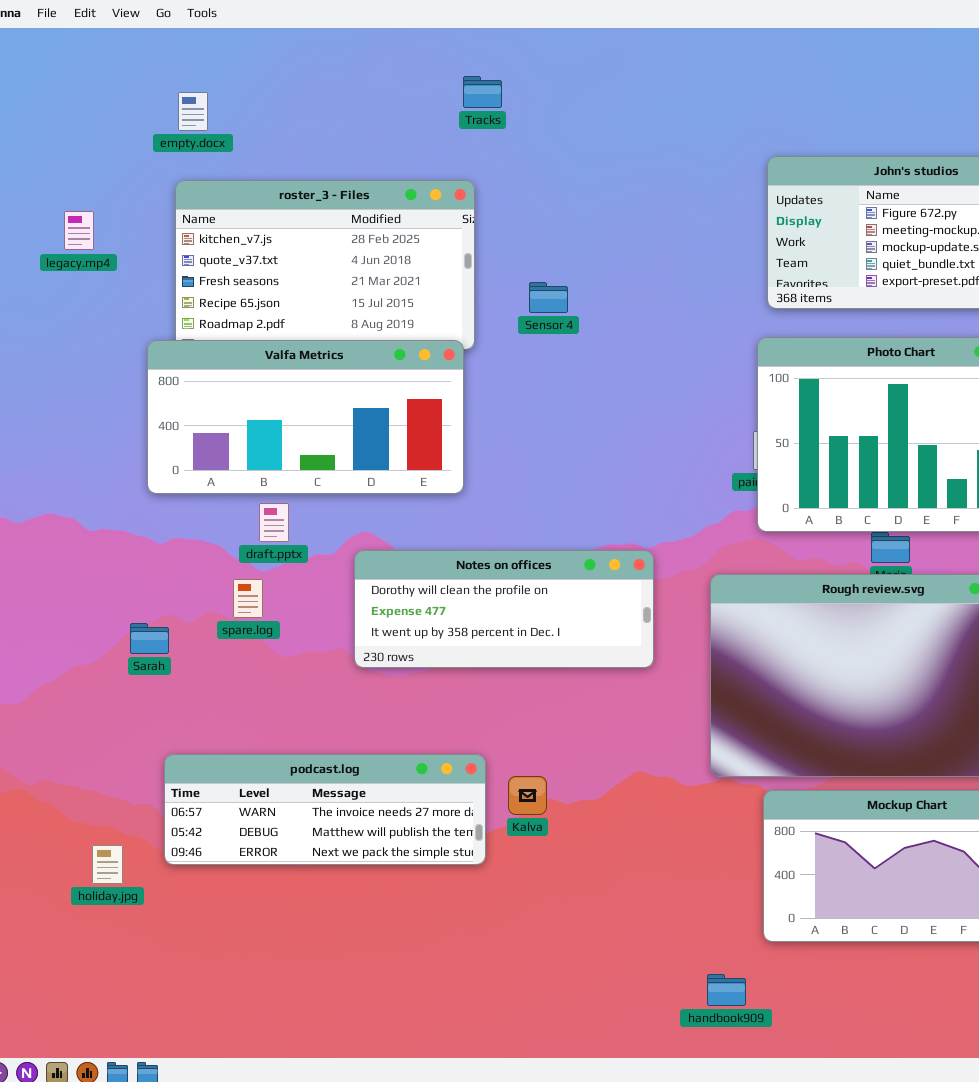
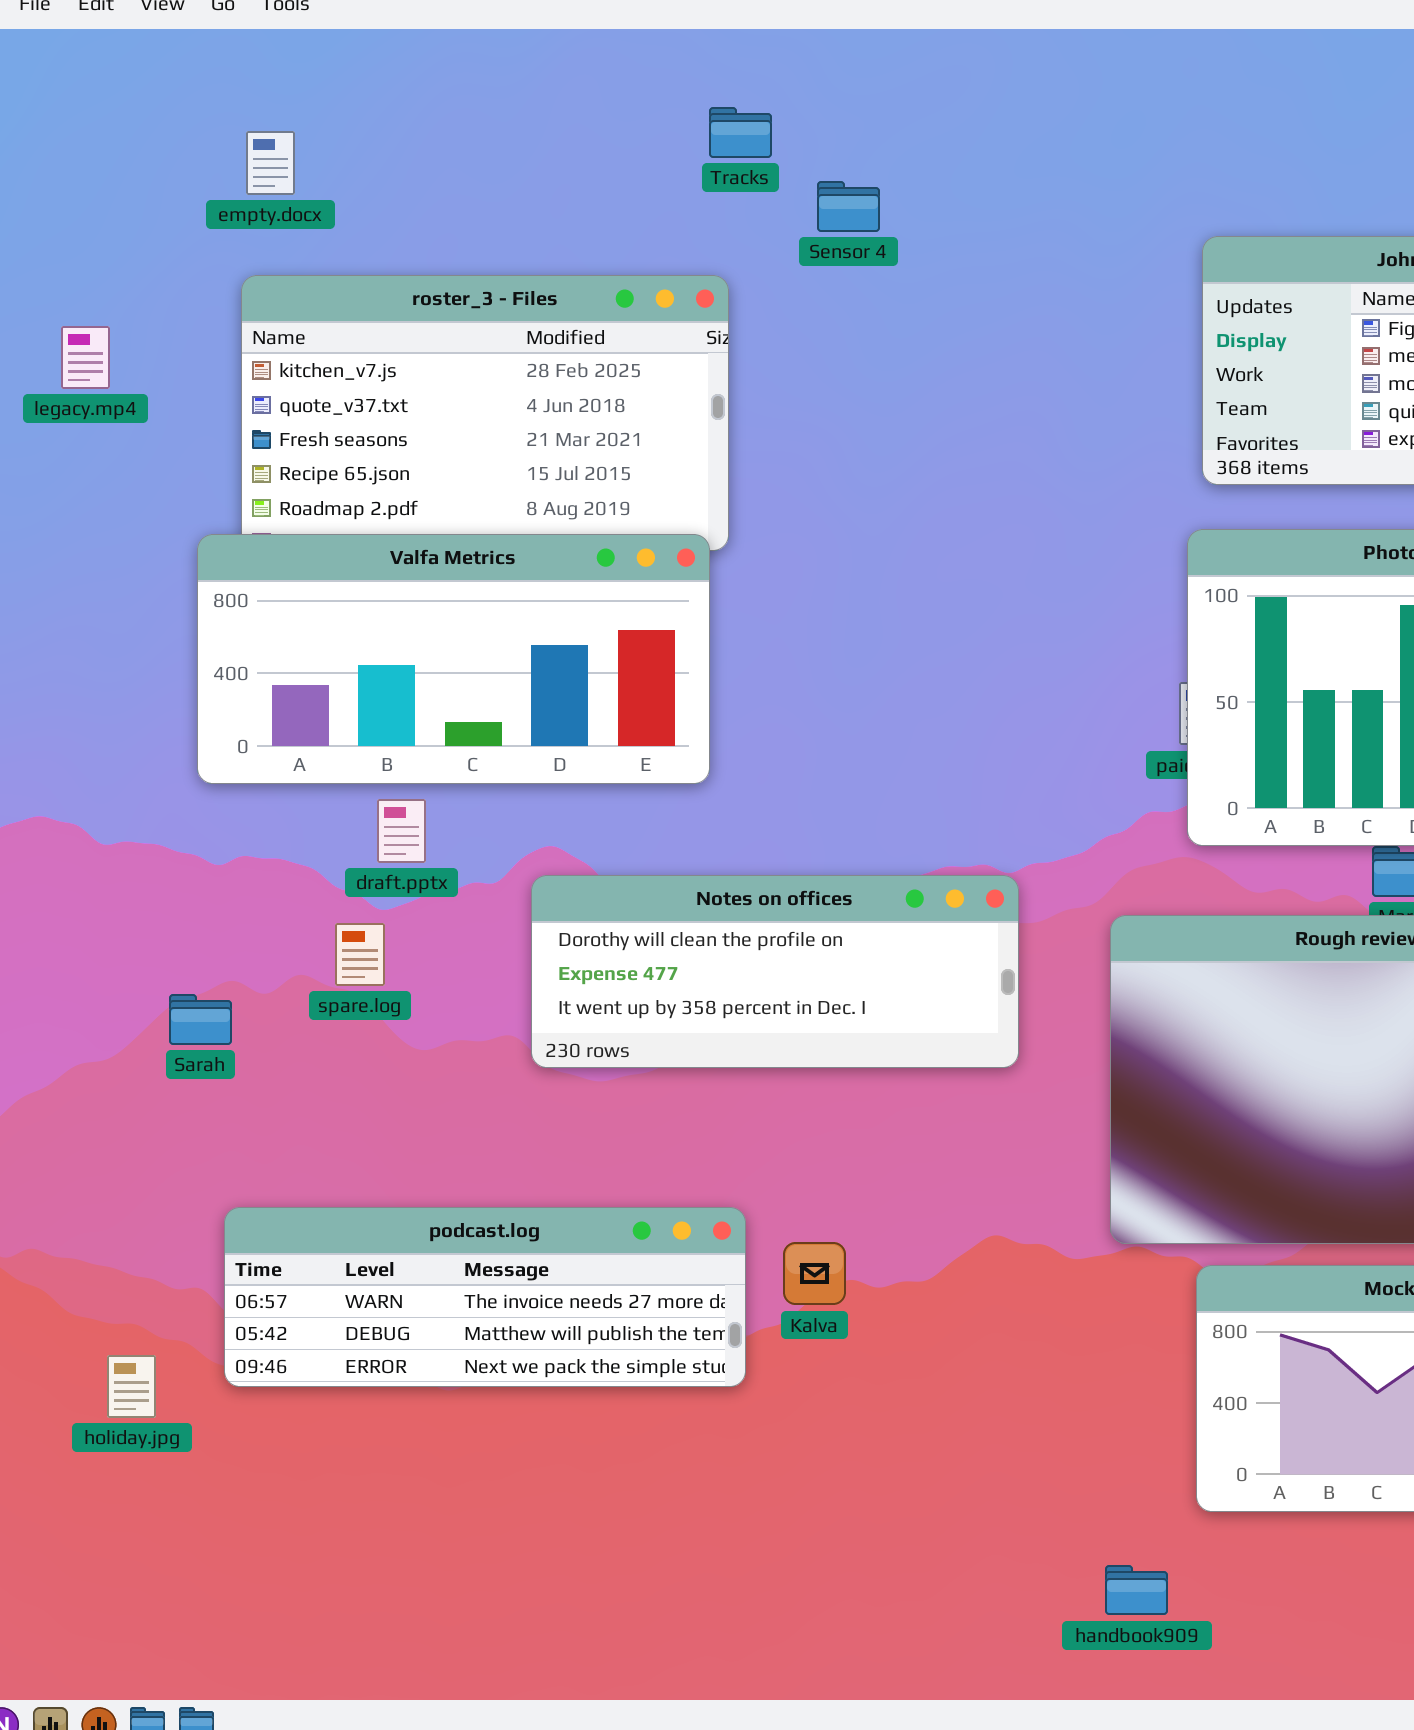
Sensor 4: [529,282,568,313] -> [817,181,880,232], moved

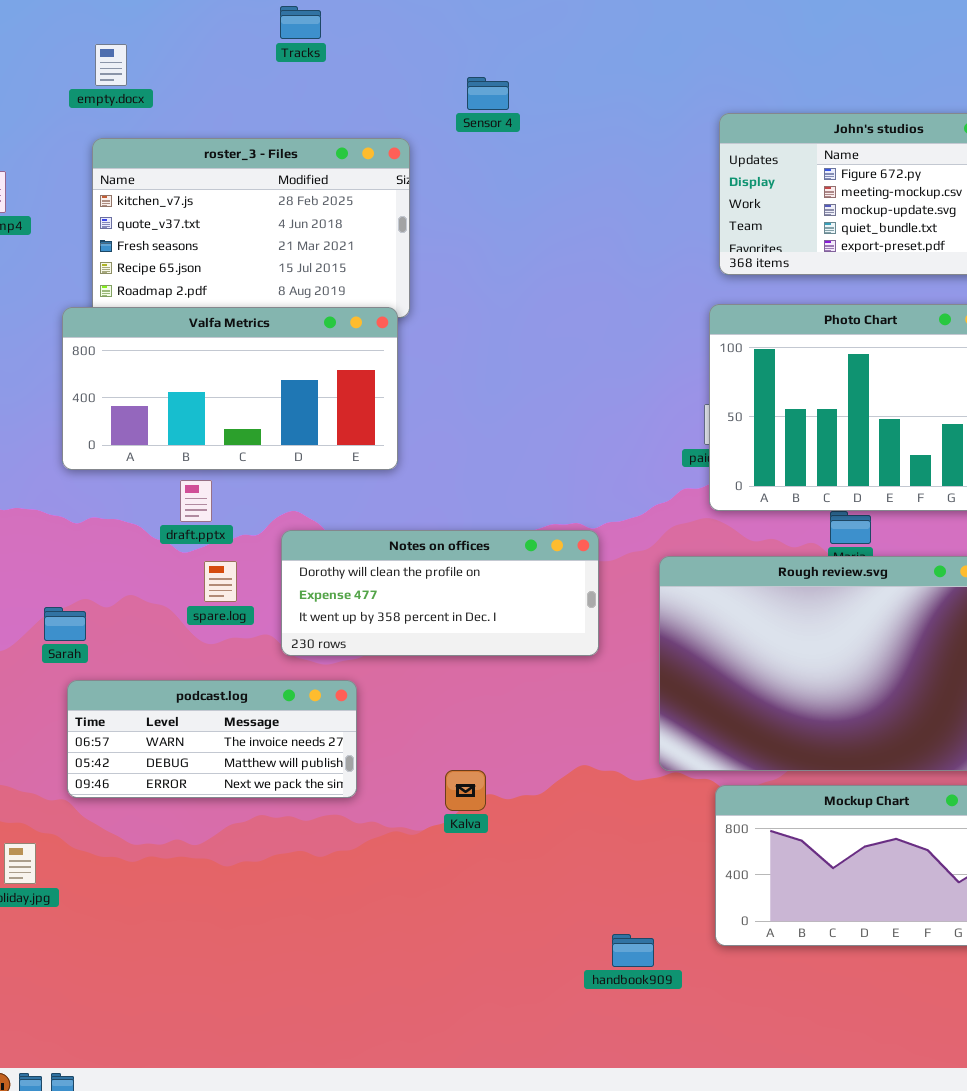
Tracks: [709,107,772,158] -> [280,6,321,39], moved
spare.log: [335,923,385,986] -> [204,561,237,602], moved
podcast.log: [224,1207,746,1387] -> [67,680,357,798], moved, resized
handbook909: [1105,1565,1168,1615] -> [612,934,654,967], moved

